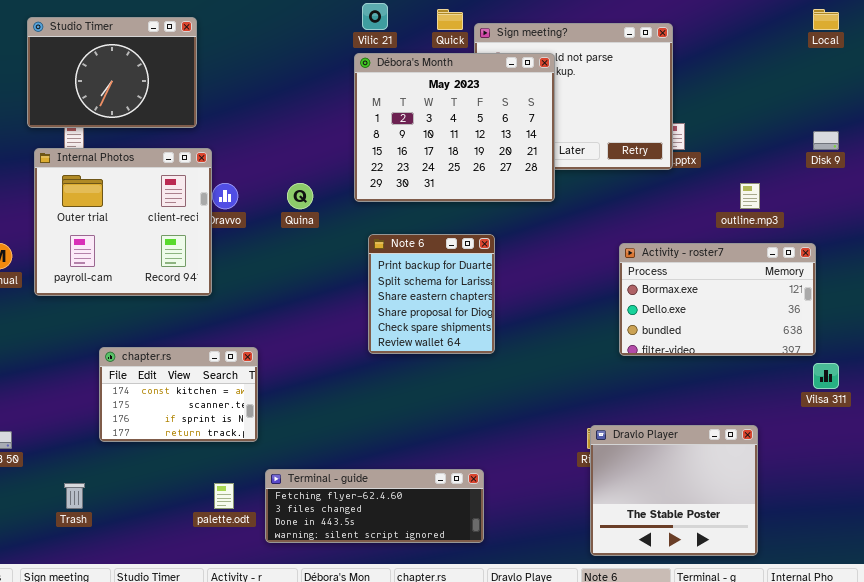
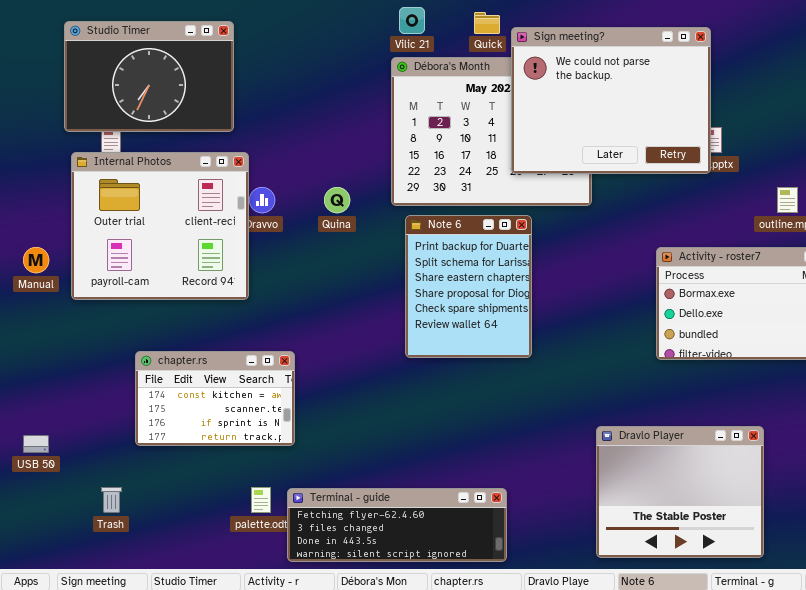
Sign meeting?: [474,23,673,170] -> [511,27,711,174], raised
Note 6: [368,234,495,354] -> [405,215,532,358], resized
Dravlo Player: [590,425,758,556] -> [596,426,764,558], moved
Terminal - guide: [265,469,484,543] -> [287,488,507,562], moved

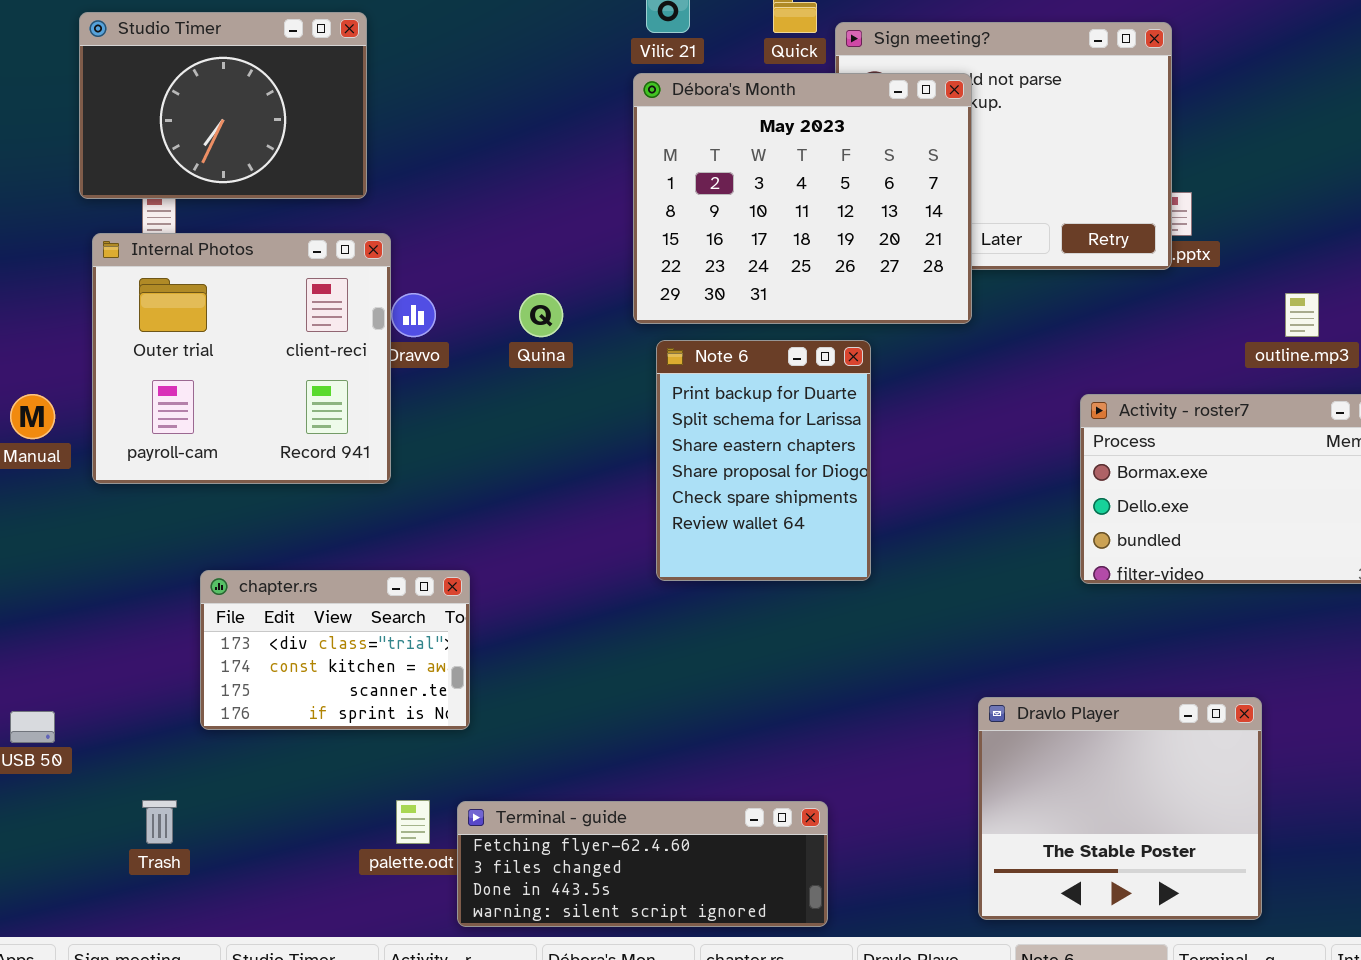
Débora's Month: [391,57,592,206] -> [633,73,972,324], raised
chapter.rs: [135,351,295,446] -> [200,570,470,730], scrolled up 1 row

